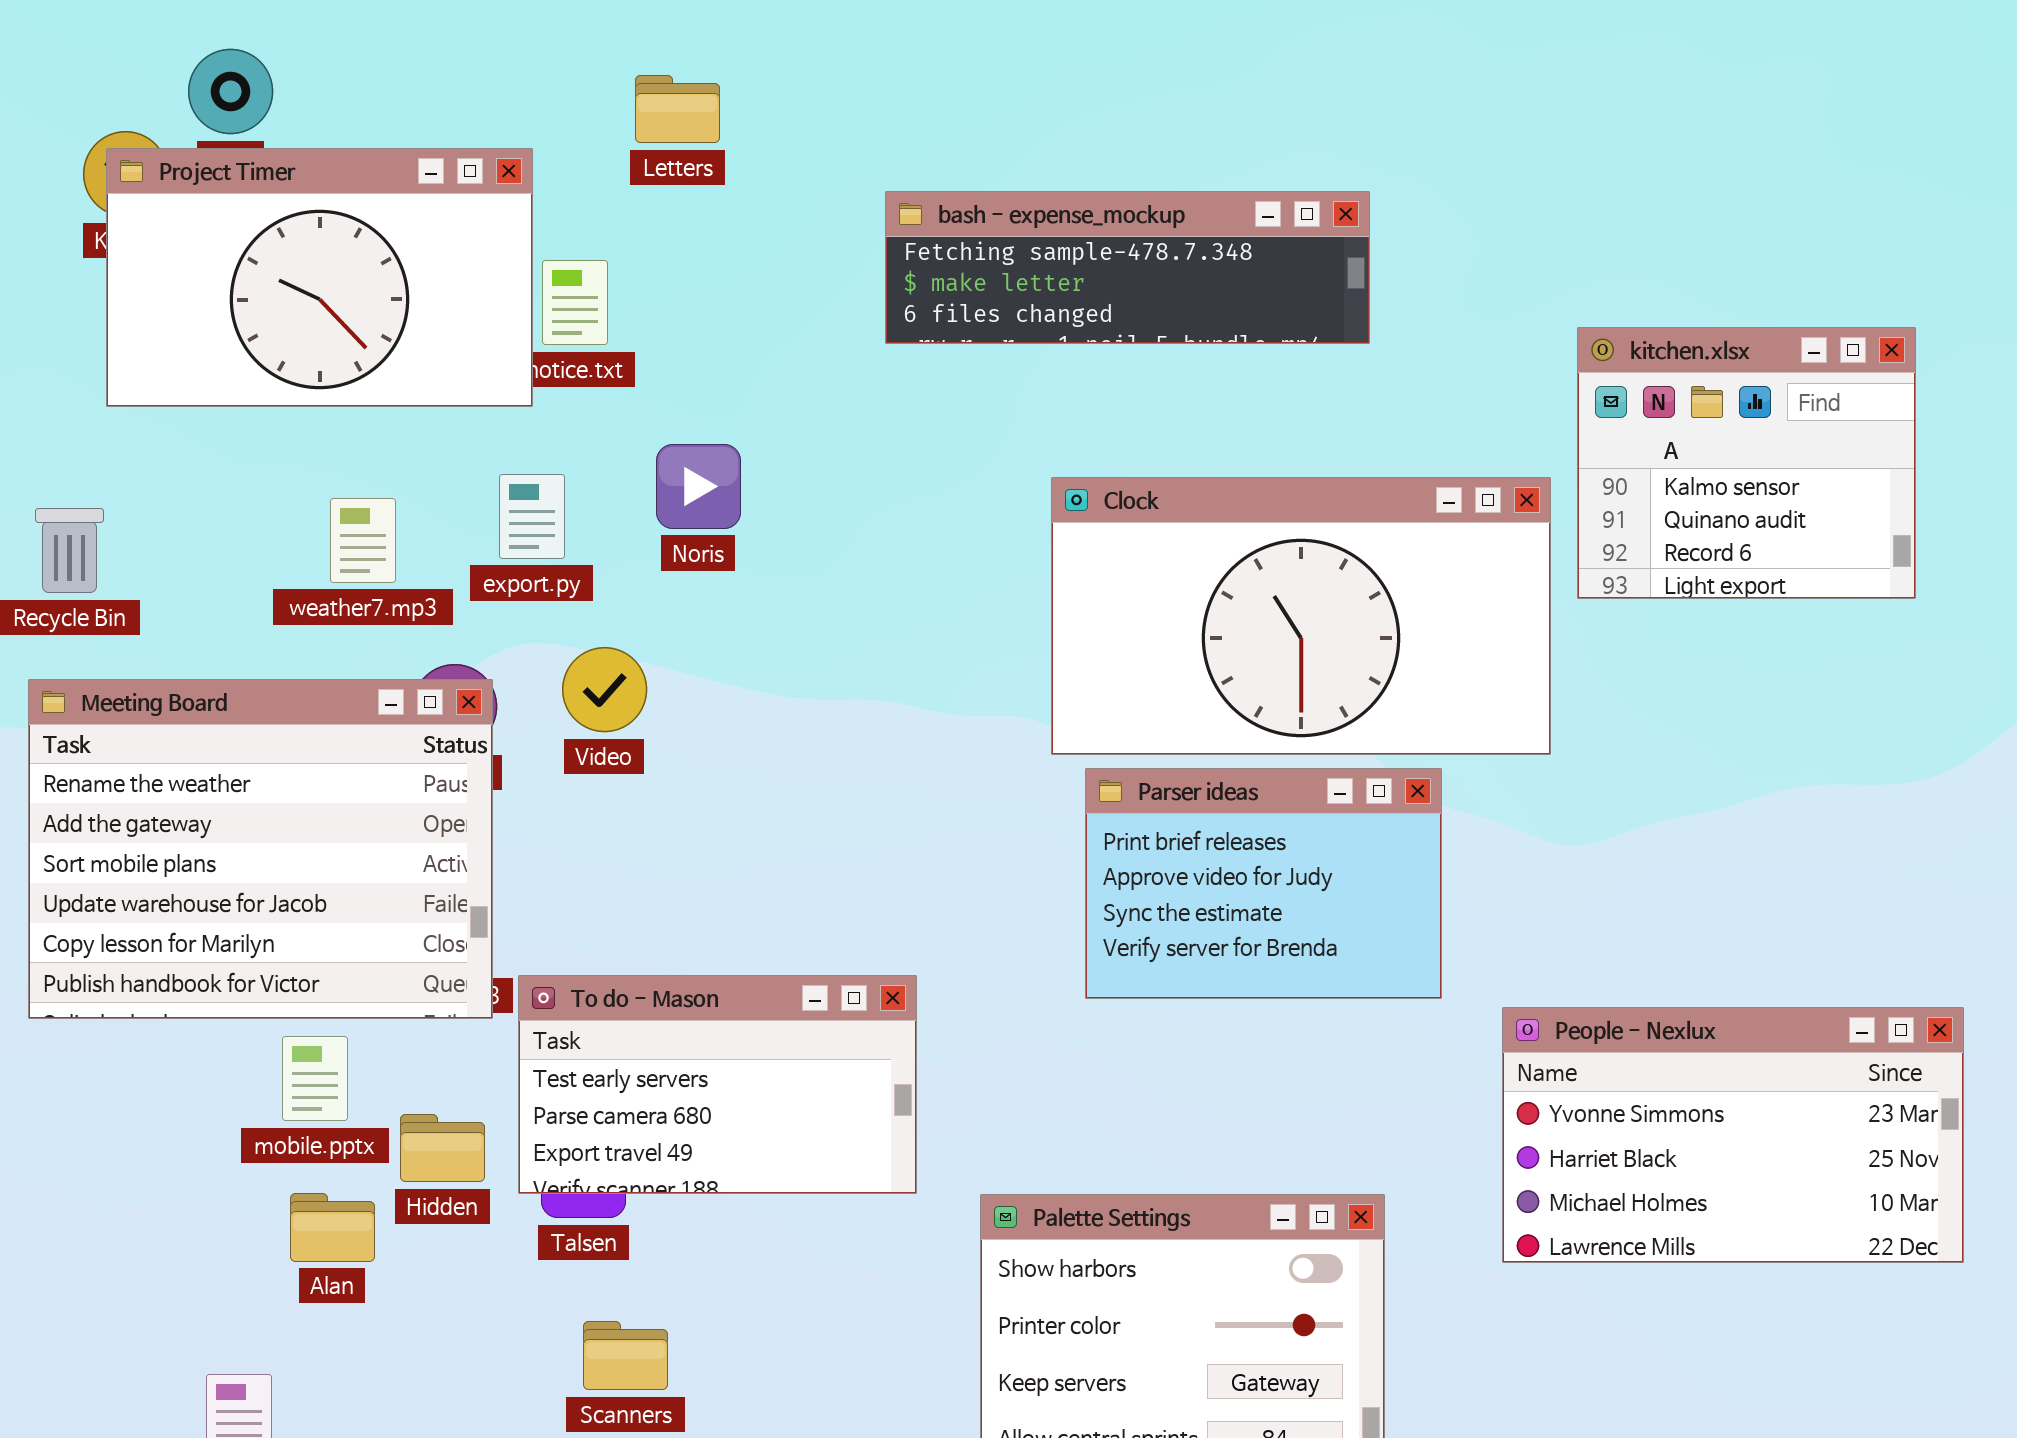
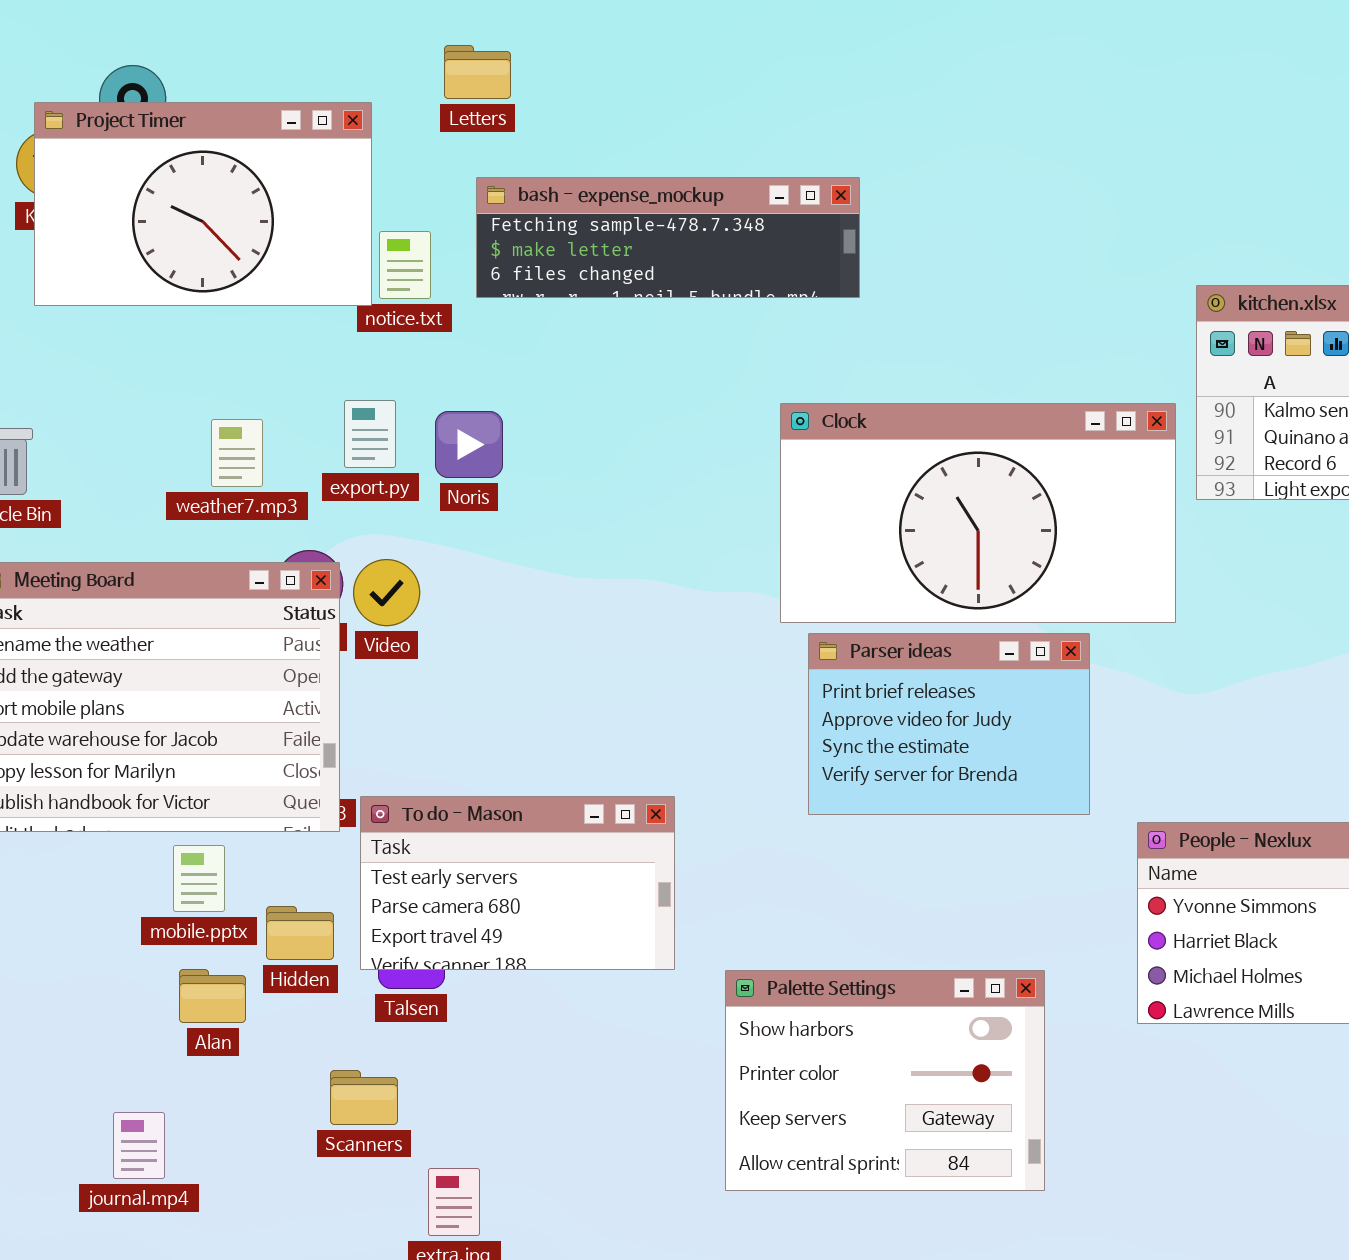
Letters: [635,75,720,143] -> [444,45,511,99], moved
Project Timer: [106,148,533,407] -> [34,102,372,306], moved
bash - expense_mockup: [885,191,1370,344] -> [476,177,860,298], moved
Noris: [656,444,741,529] -> [435,411,503,478], moved
Video: [562,647,647,732] -> [353,559,420,626], moved
Scanners: [583,1321,668,1390] -> [330,1070,398,1125], moved

